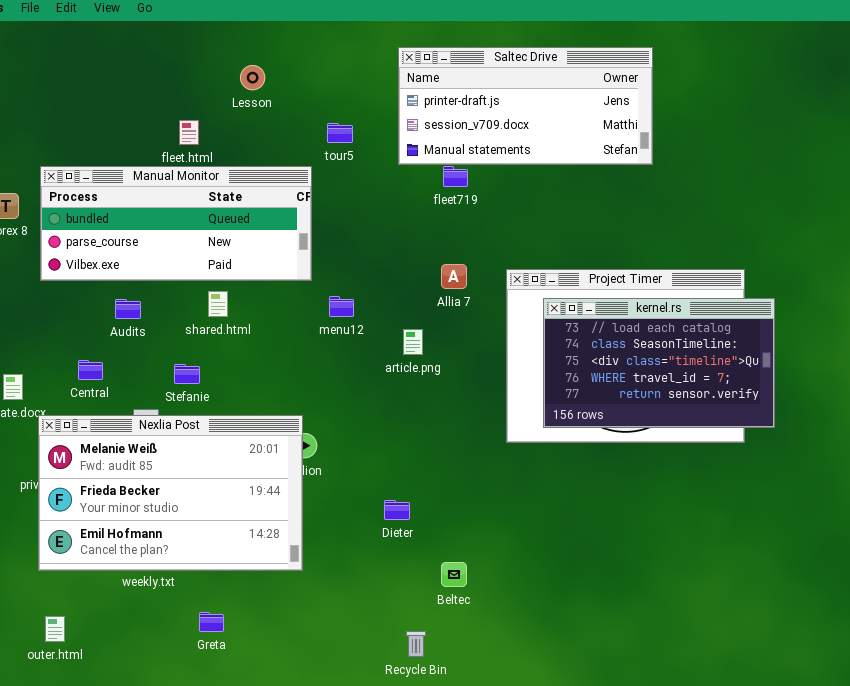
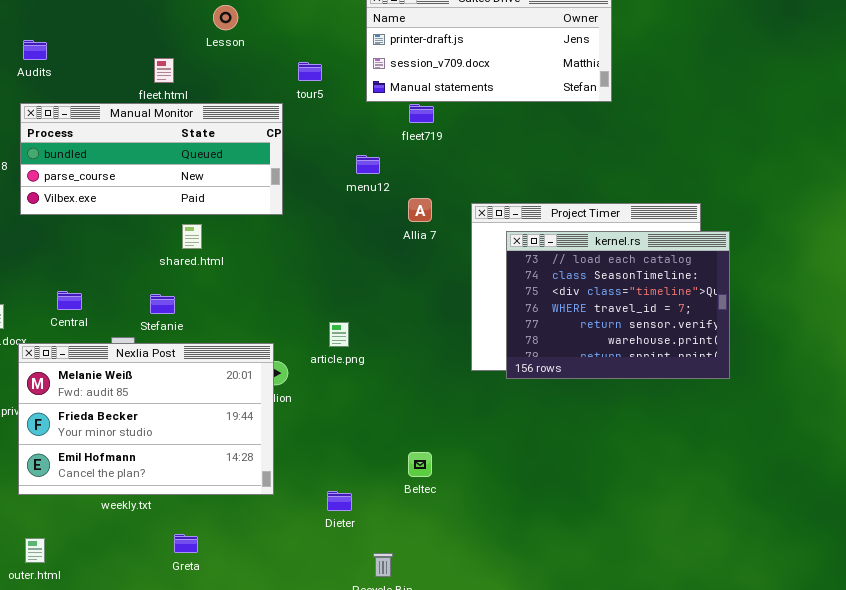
menu12: [329,296,354,317] -> [356,155,380,174], moved
kernel.rs: [543,298,775,428] -> [506,231,730,379], resized
Audits: [115,299,141,319] -> [23,40,47,60], moved
article.png: [403,329,423,355] -> [329,322,349,347], moved
Dieter: [384,500,410,520] -> [327,491,352,511], moved
Beltec: [441,562,467,587] -> [408,452,432,477], moved

